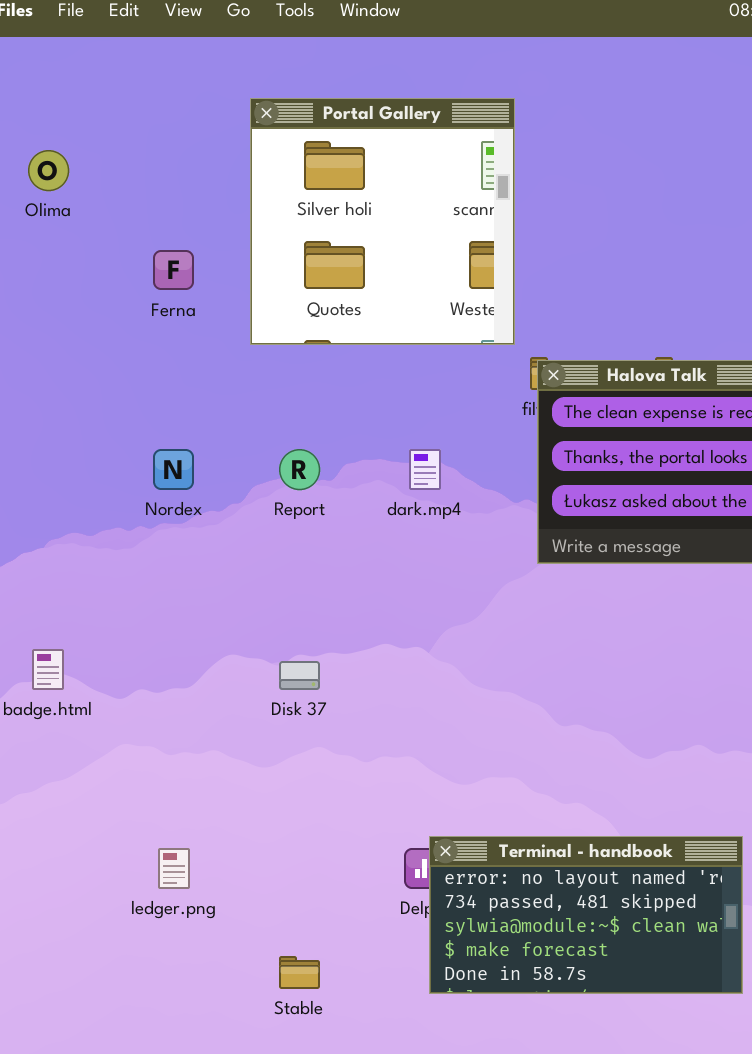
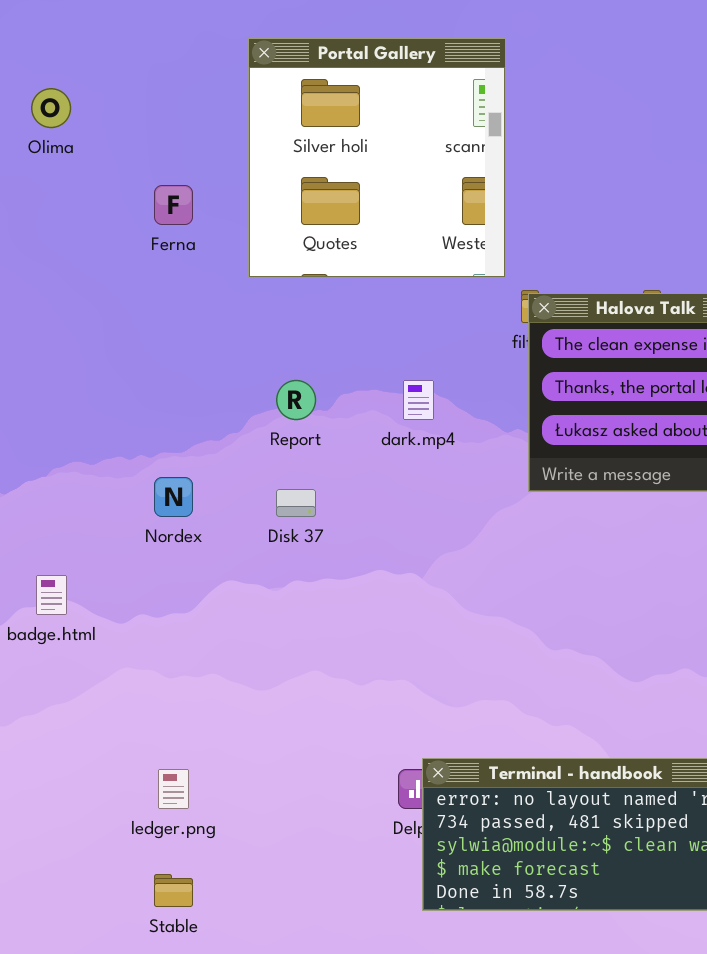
Nordex: [153,449,194,490] -> [154,477,193,517], moved
Disk 37: [279,661,320,690] -> [276,489,316,517], moved
Stable: [279,956,320,989] -> [154,874,193,907], moved

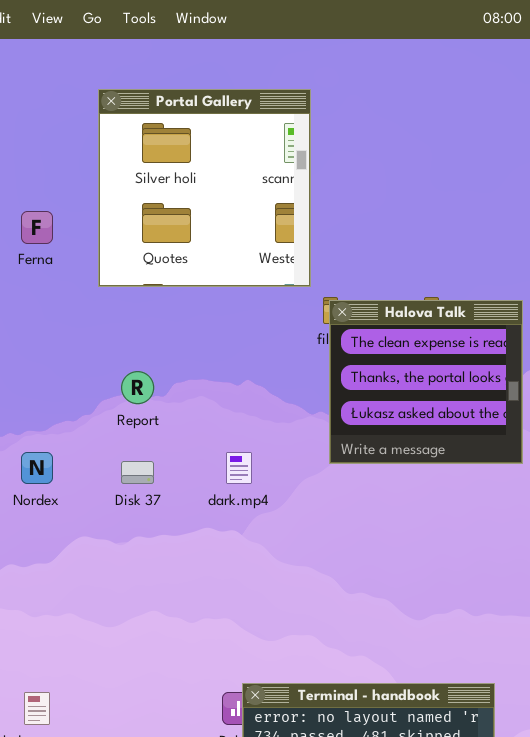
dark.mp4: [403,380,434,420] -> [226,452,252,484], moved

